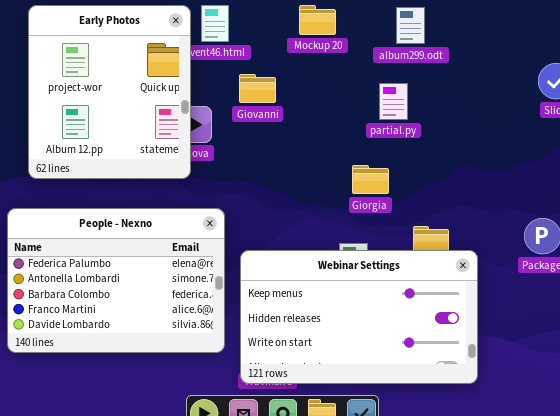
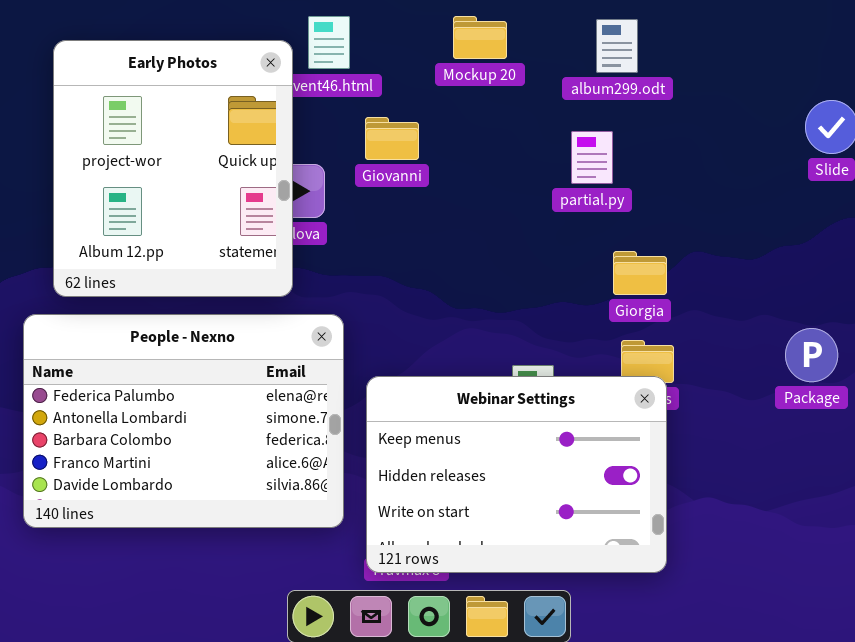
Early Photos: [28,5,191,179] -> [53,40,293,297], moved
Giorgia: [352,165,389,194] -> [613,251,667,295], moved
Webinar Settings: [240,250,478,384] -> [366,376,667,573], resized

